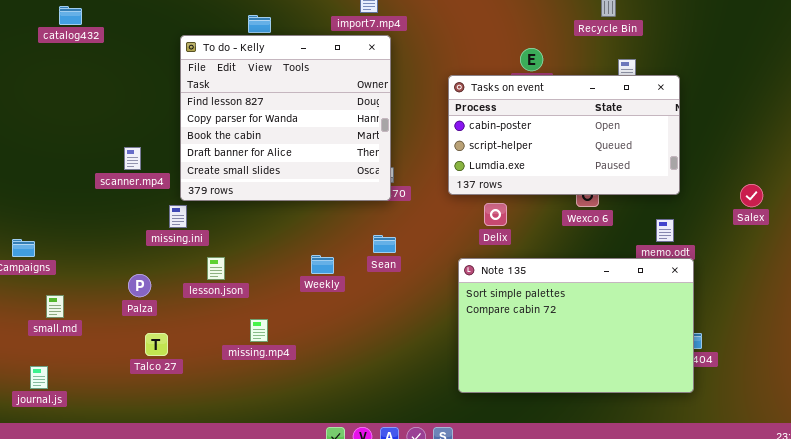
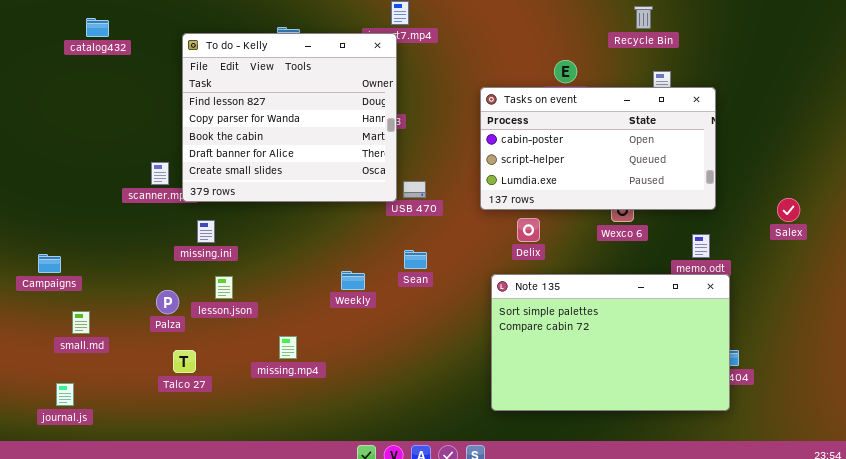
To do - Kelly: [180,35,391,201] -> [182,33,397,202], moved
lesson.json: [207,257,225,280] -> [215,276,233,299], moved

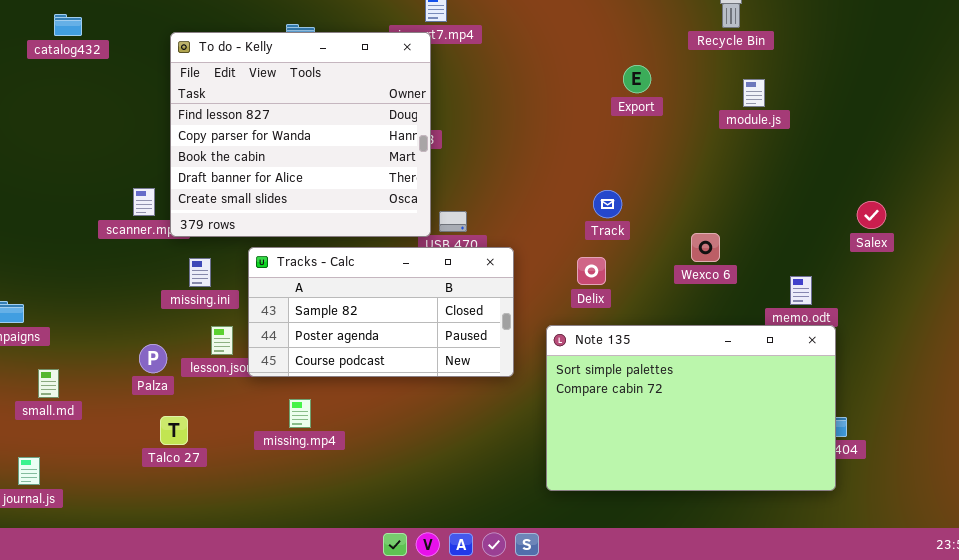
Tasks on event: [480,87,716,210] -> none, closed
Salex: [777,198,800,222] -> [857,201,886,229], moved
Tracks - Calc: none -> [248,247,514,377], opened

